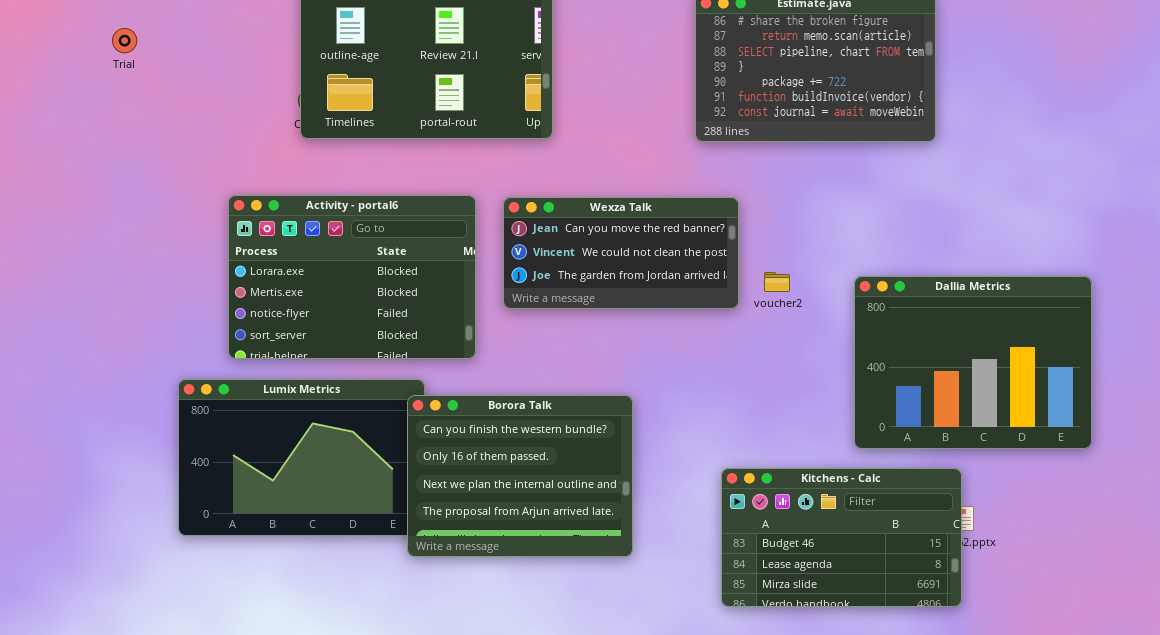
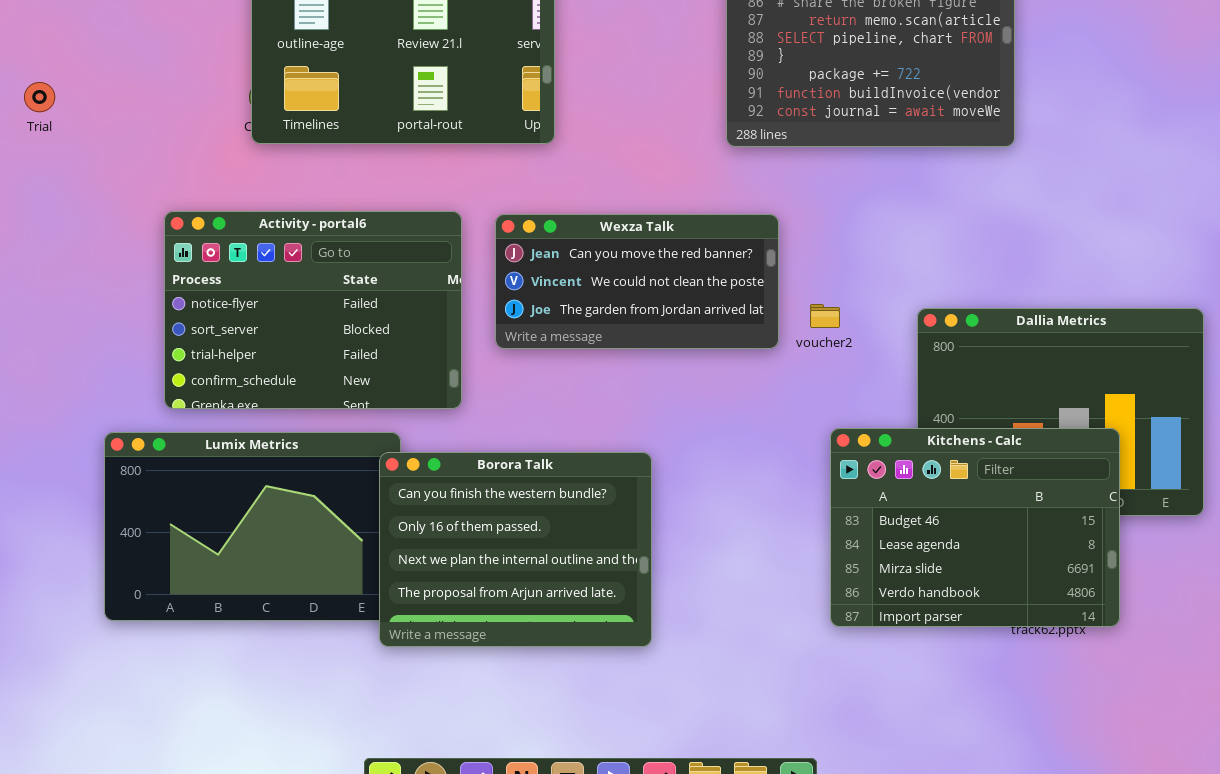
Trial: [112,28,137,53] -> [24,82,55,112], moved
Activity - portal6: [228,195,476,359] -> [164,211,462,409], scrolled down 2 rows
Kitchens - Calc: [721,468,962,607] -> [830,428,1120,627], moved, resized

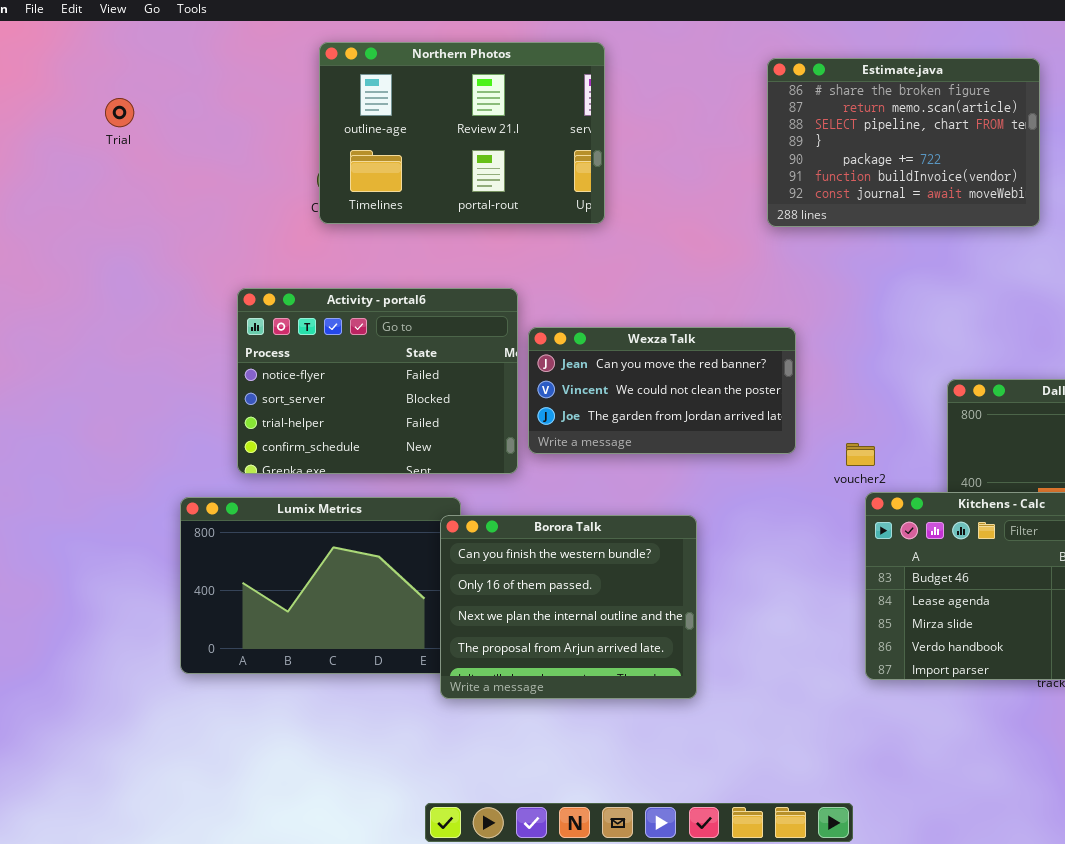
Trial: [24,82,55,112] -> [105,98,134,127], moved
Wexza Talk: [495,214,779,349] -> [528,327,796,454], moved
voucher2: [810,304,840,328] -> [846,443,875,466], moved

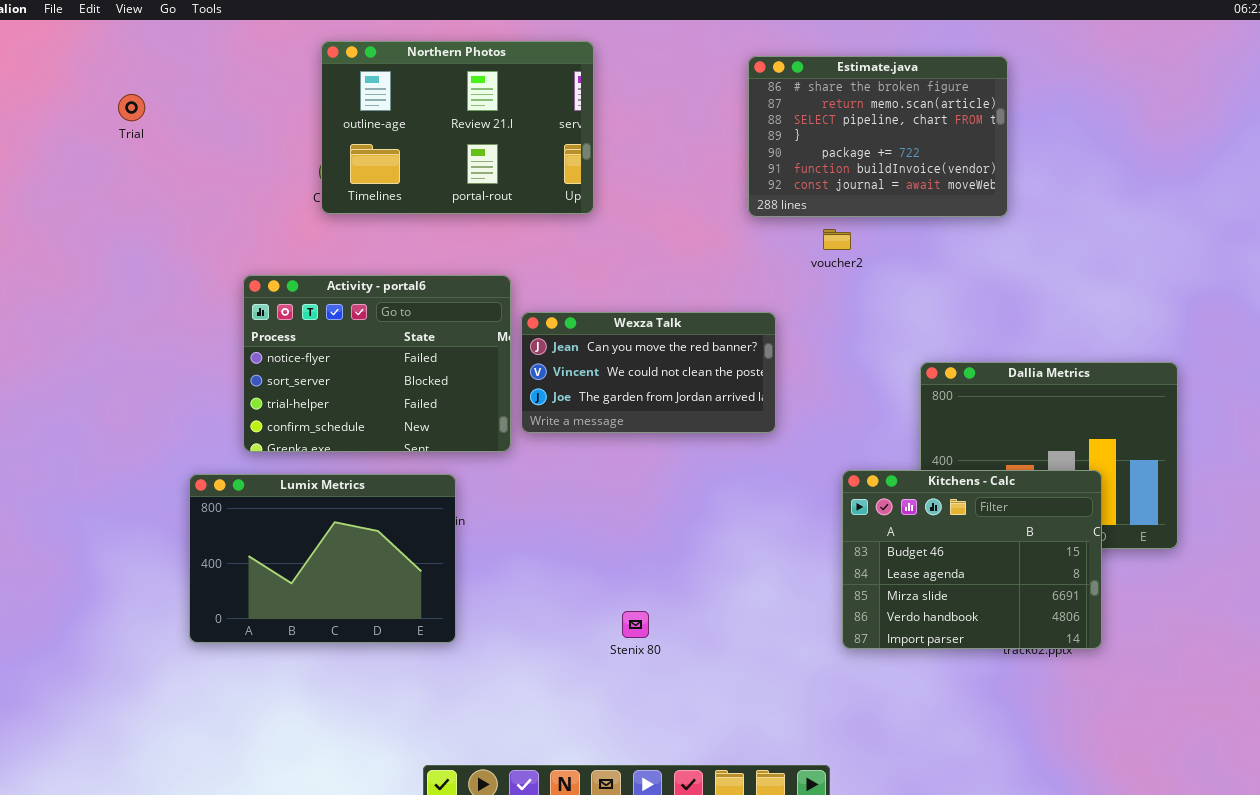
voucher2: [846,443,875,466] -> [823,229,851,250], moved
Borora Talk: [440,515,697,699] -> none, closed

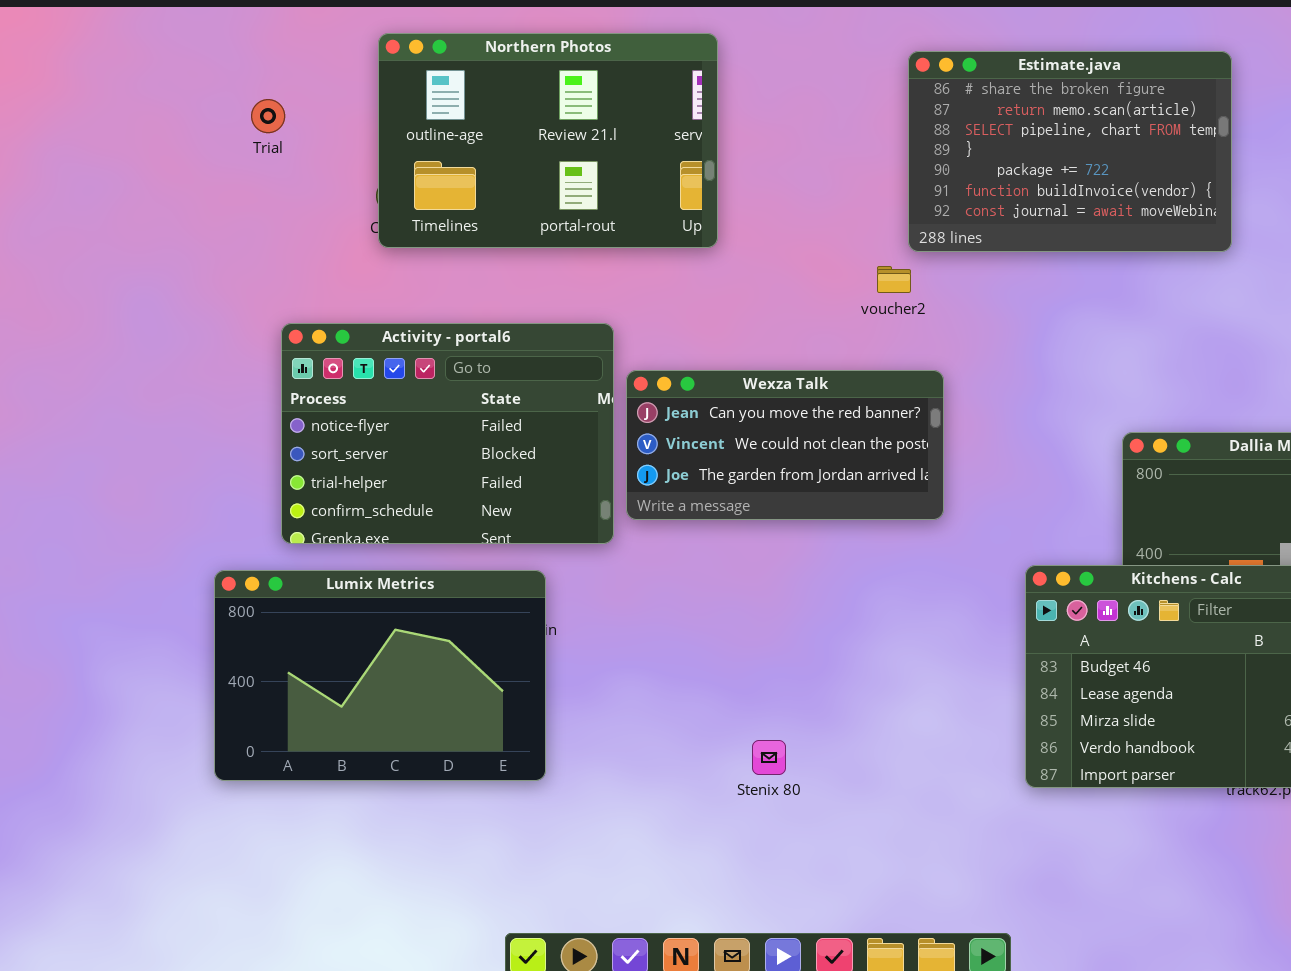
Trial: [118,94,145,121] -> [251,99,285,133], moved
voucher2: [823,229,851,250] -> [877,266,911,293], moved

